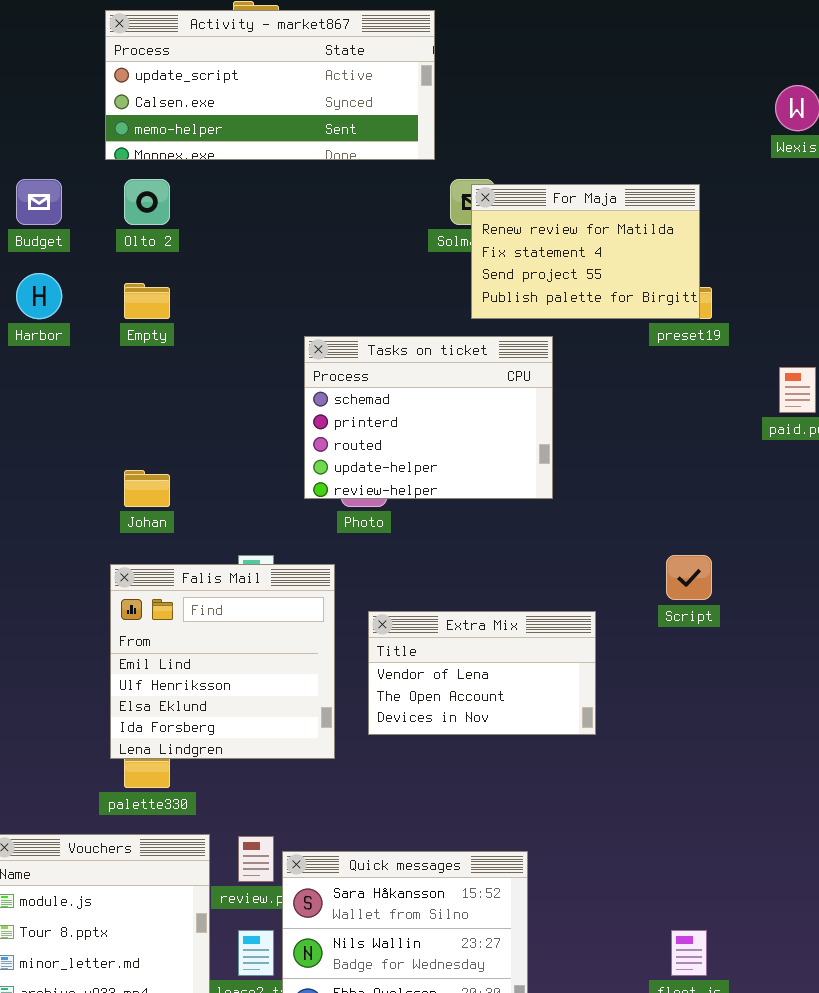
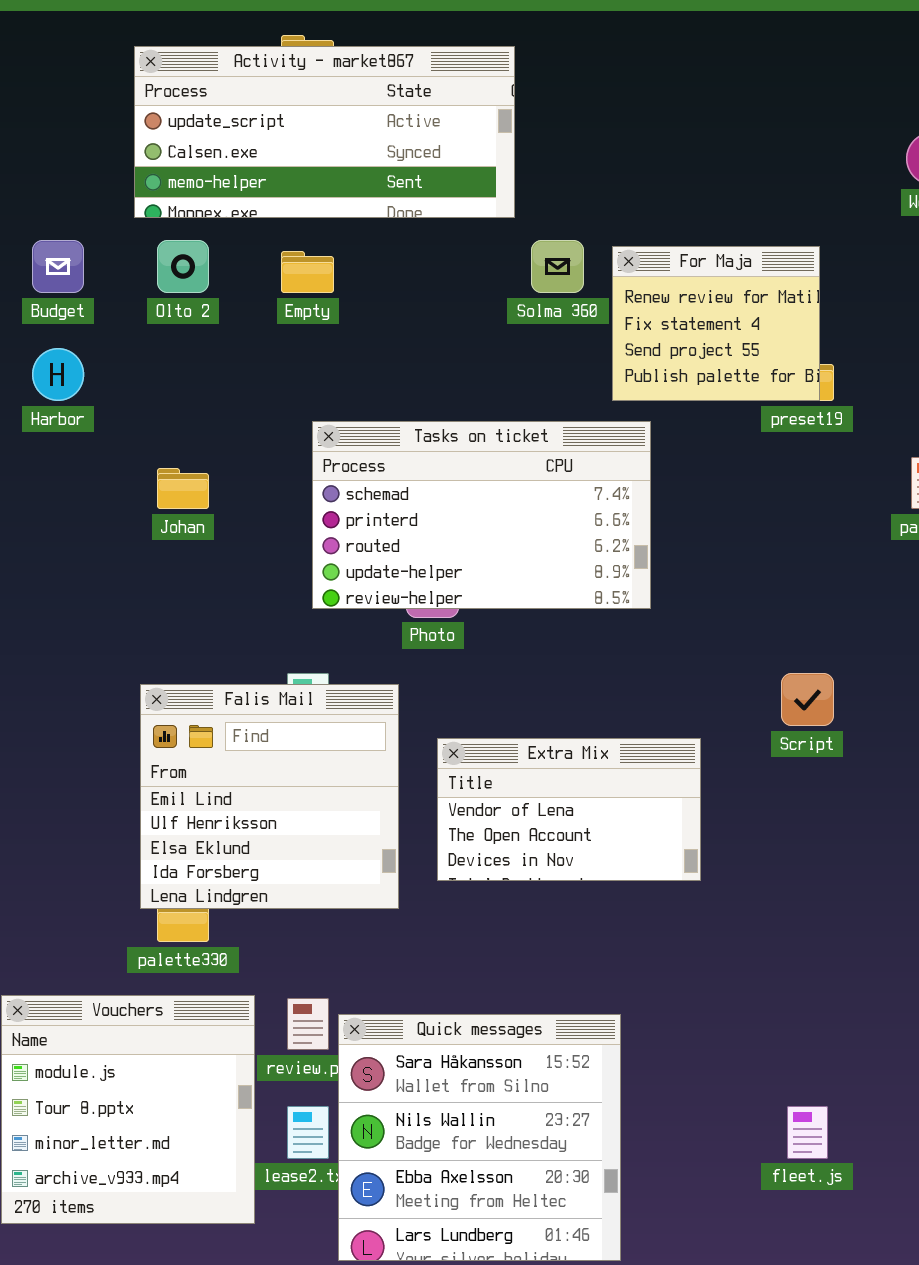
For Maja: [471,184,700,319] -> [612,246,820,401], resized
Empty: [124,283,170,319] -> [281,251,334,293], moved
Tasks on ticket: [304,336,553,499] -> [312,421,651,609], resized
Johan: [124,470,170,507] -> [157,468,209,509], moved

